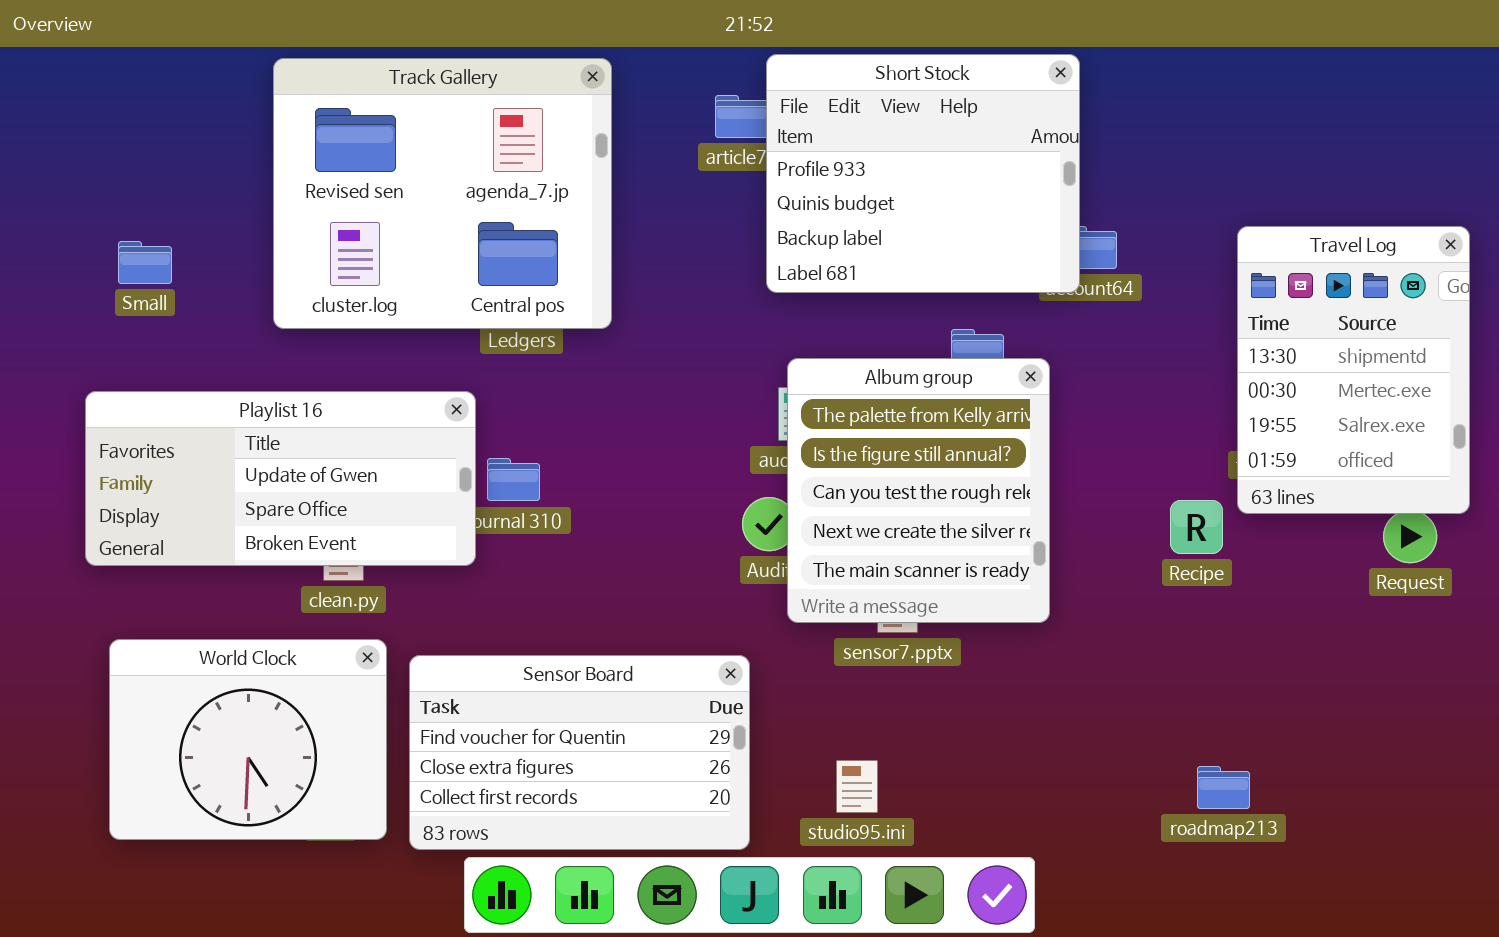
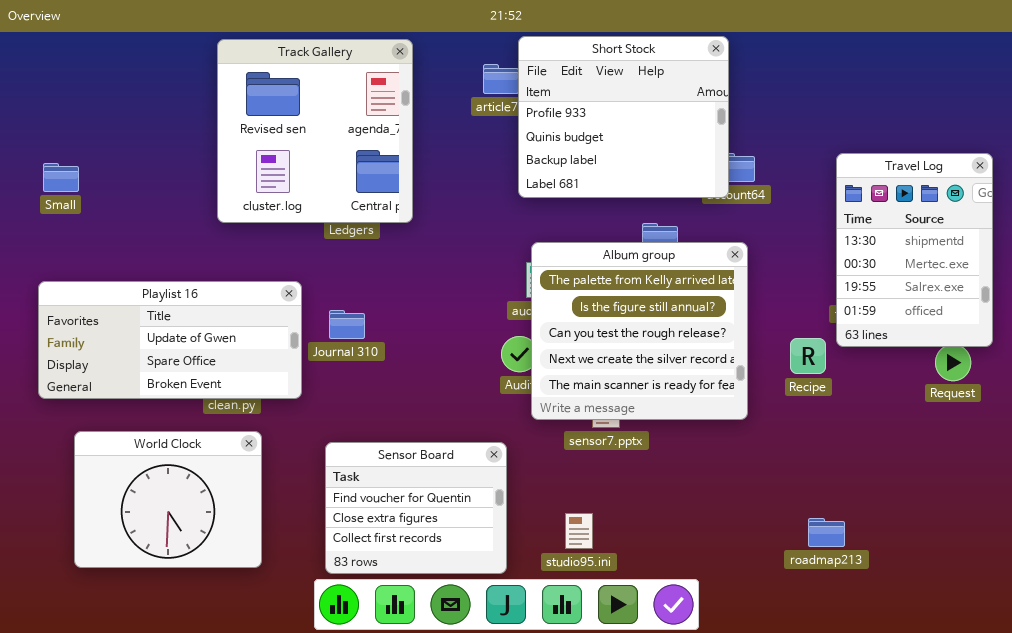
Track Gallery: [273,58,612,329] -> [217,39,413,223], resized
Small: [118,241,172,284] -> [43,163,79,192], moved
Album group: [787,358,1050,623] -> [531,242,748,420], resized
Playlist 16: [85,391,476,566] -> [38,281,302,399], moved
Sensor Board: [409,655,750,850] -> [325,442,507,574], resized

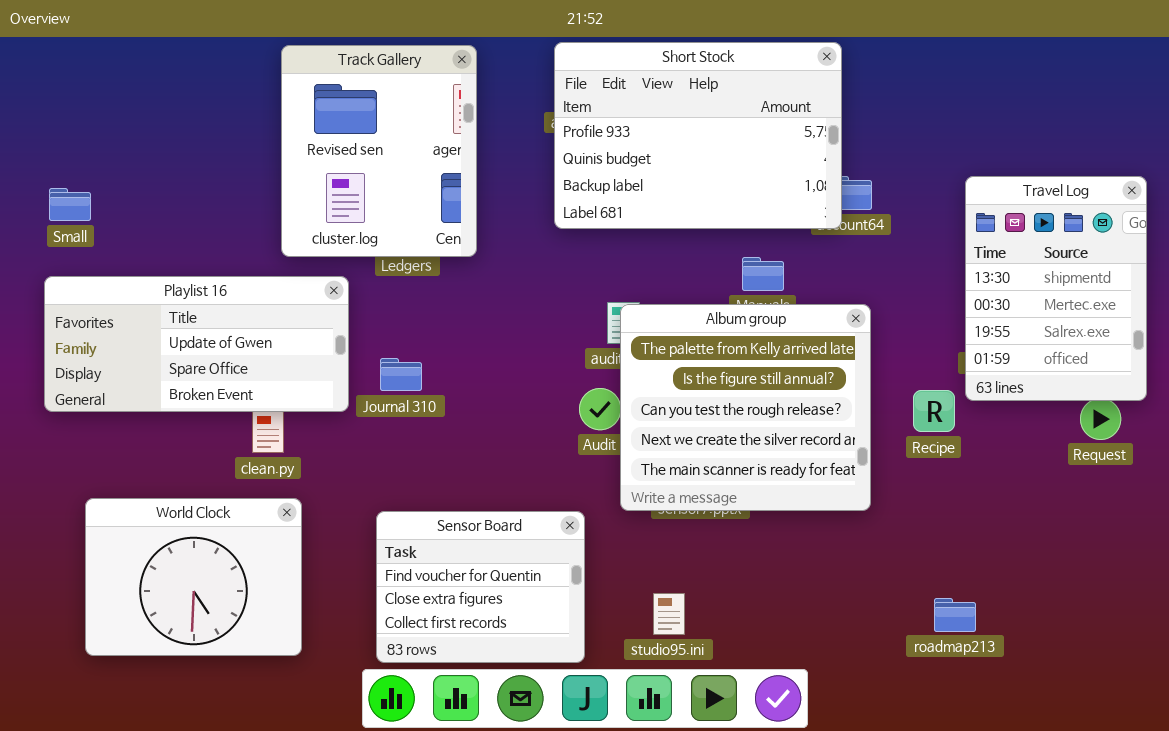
Short Stock: [518,36,729,198] -> [554,42,842,229], resized
Track Gallery: [217,39,413,223] -> [281,45,477,257], resized
Album group: [531,242,748,420] -> [620,304,871,511], moved
Playlist 16: [38,281,302,399] -> [44,276,349,412], moved

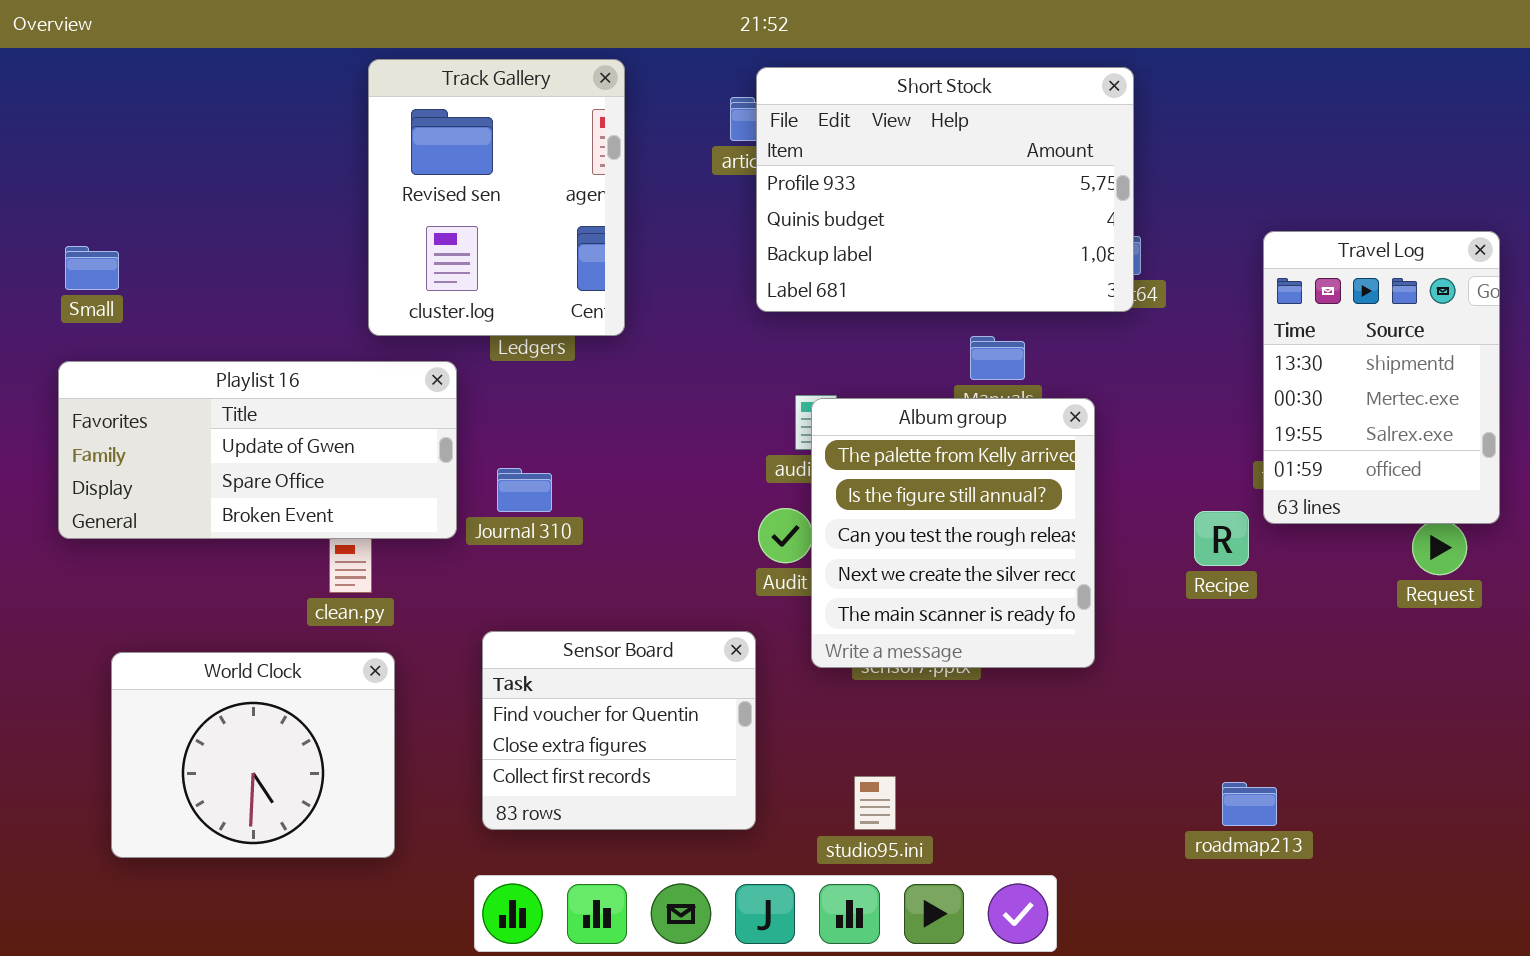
Short Stock: [554,42,842,229] -> [756,67,1134,312], moved
Album group: [620,304,871,511] -> [811,398,1095,668], resized
Sensor Board: [376,511,585,663] -> [482,631,756,830], moved

